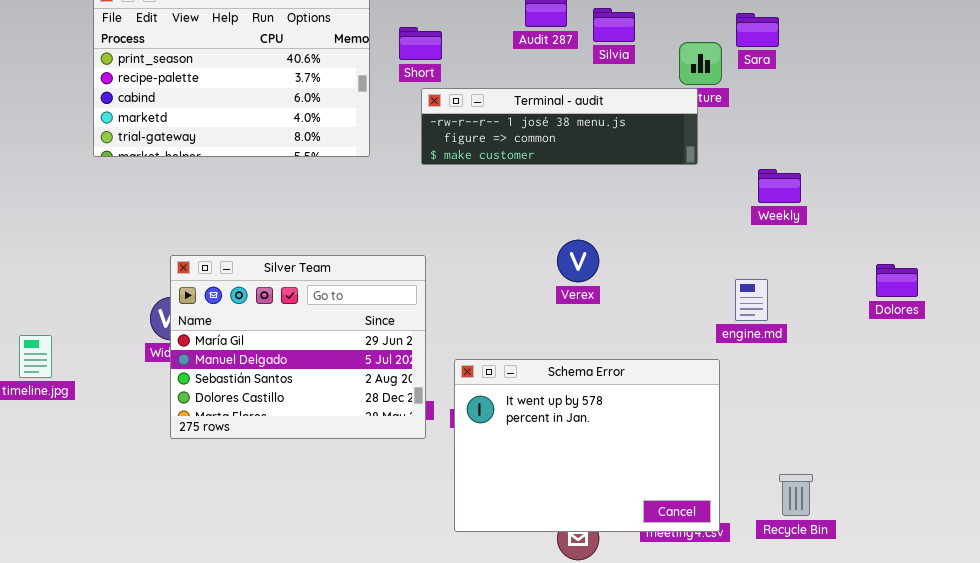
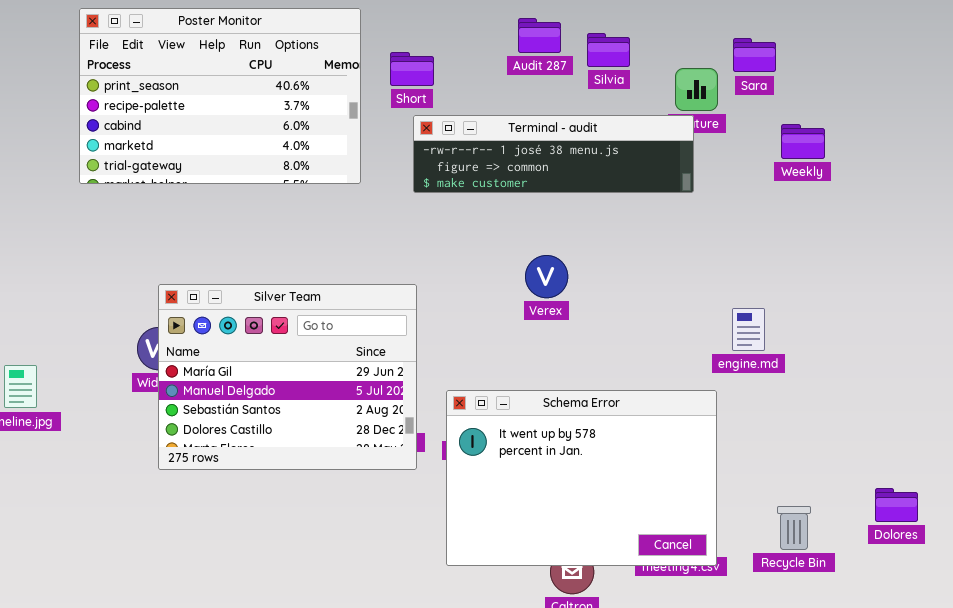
Weekly: [758,169,801,203] -> [781,124,825,159], moved
Verex: [557,240,599,282] -> [525,255,568,298], moved
Dolores: [876,264,918,297] -> [875,488,918,522], moved

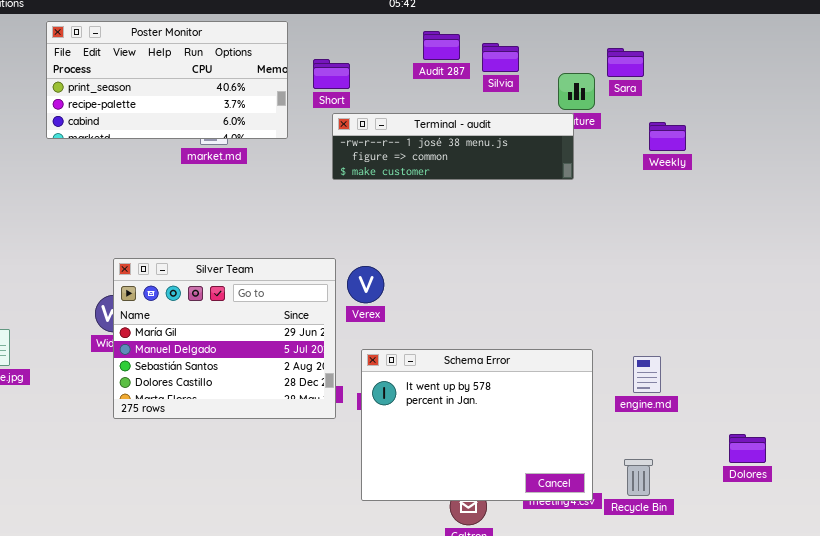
Poster Monitor: [79,8,361,184] -> [46,21,288,139], resized
Verex: [525,255,568,298] -> [347,266,384,303], moved
engine.md: [732,308,765,351] -> [633,356,661,393], moved
Recycle Bin: [777,506,811,550] -> [624,459,653,496], moved

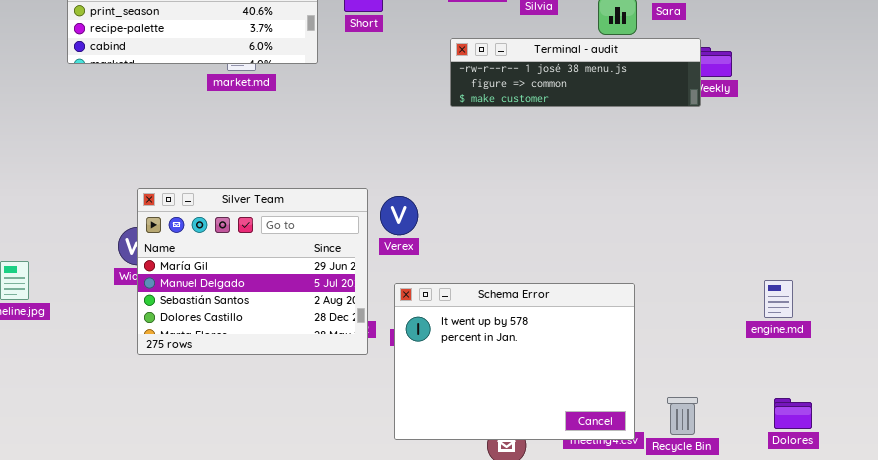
Terminal - audit: [332,113,574,180] -> [450,38,701,107], moved
engine.md: [633,356,661,393] -> [764,280,793,318], moved
Dolores: [729,434,766,463] -> [774,398,812,429], moved

